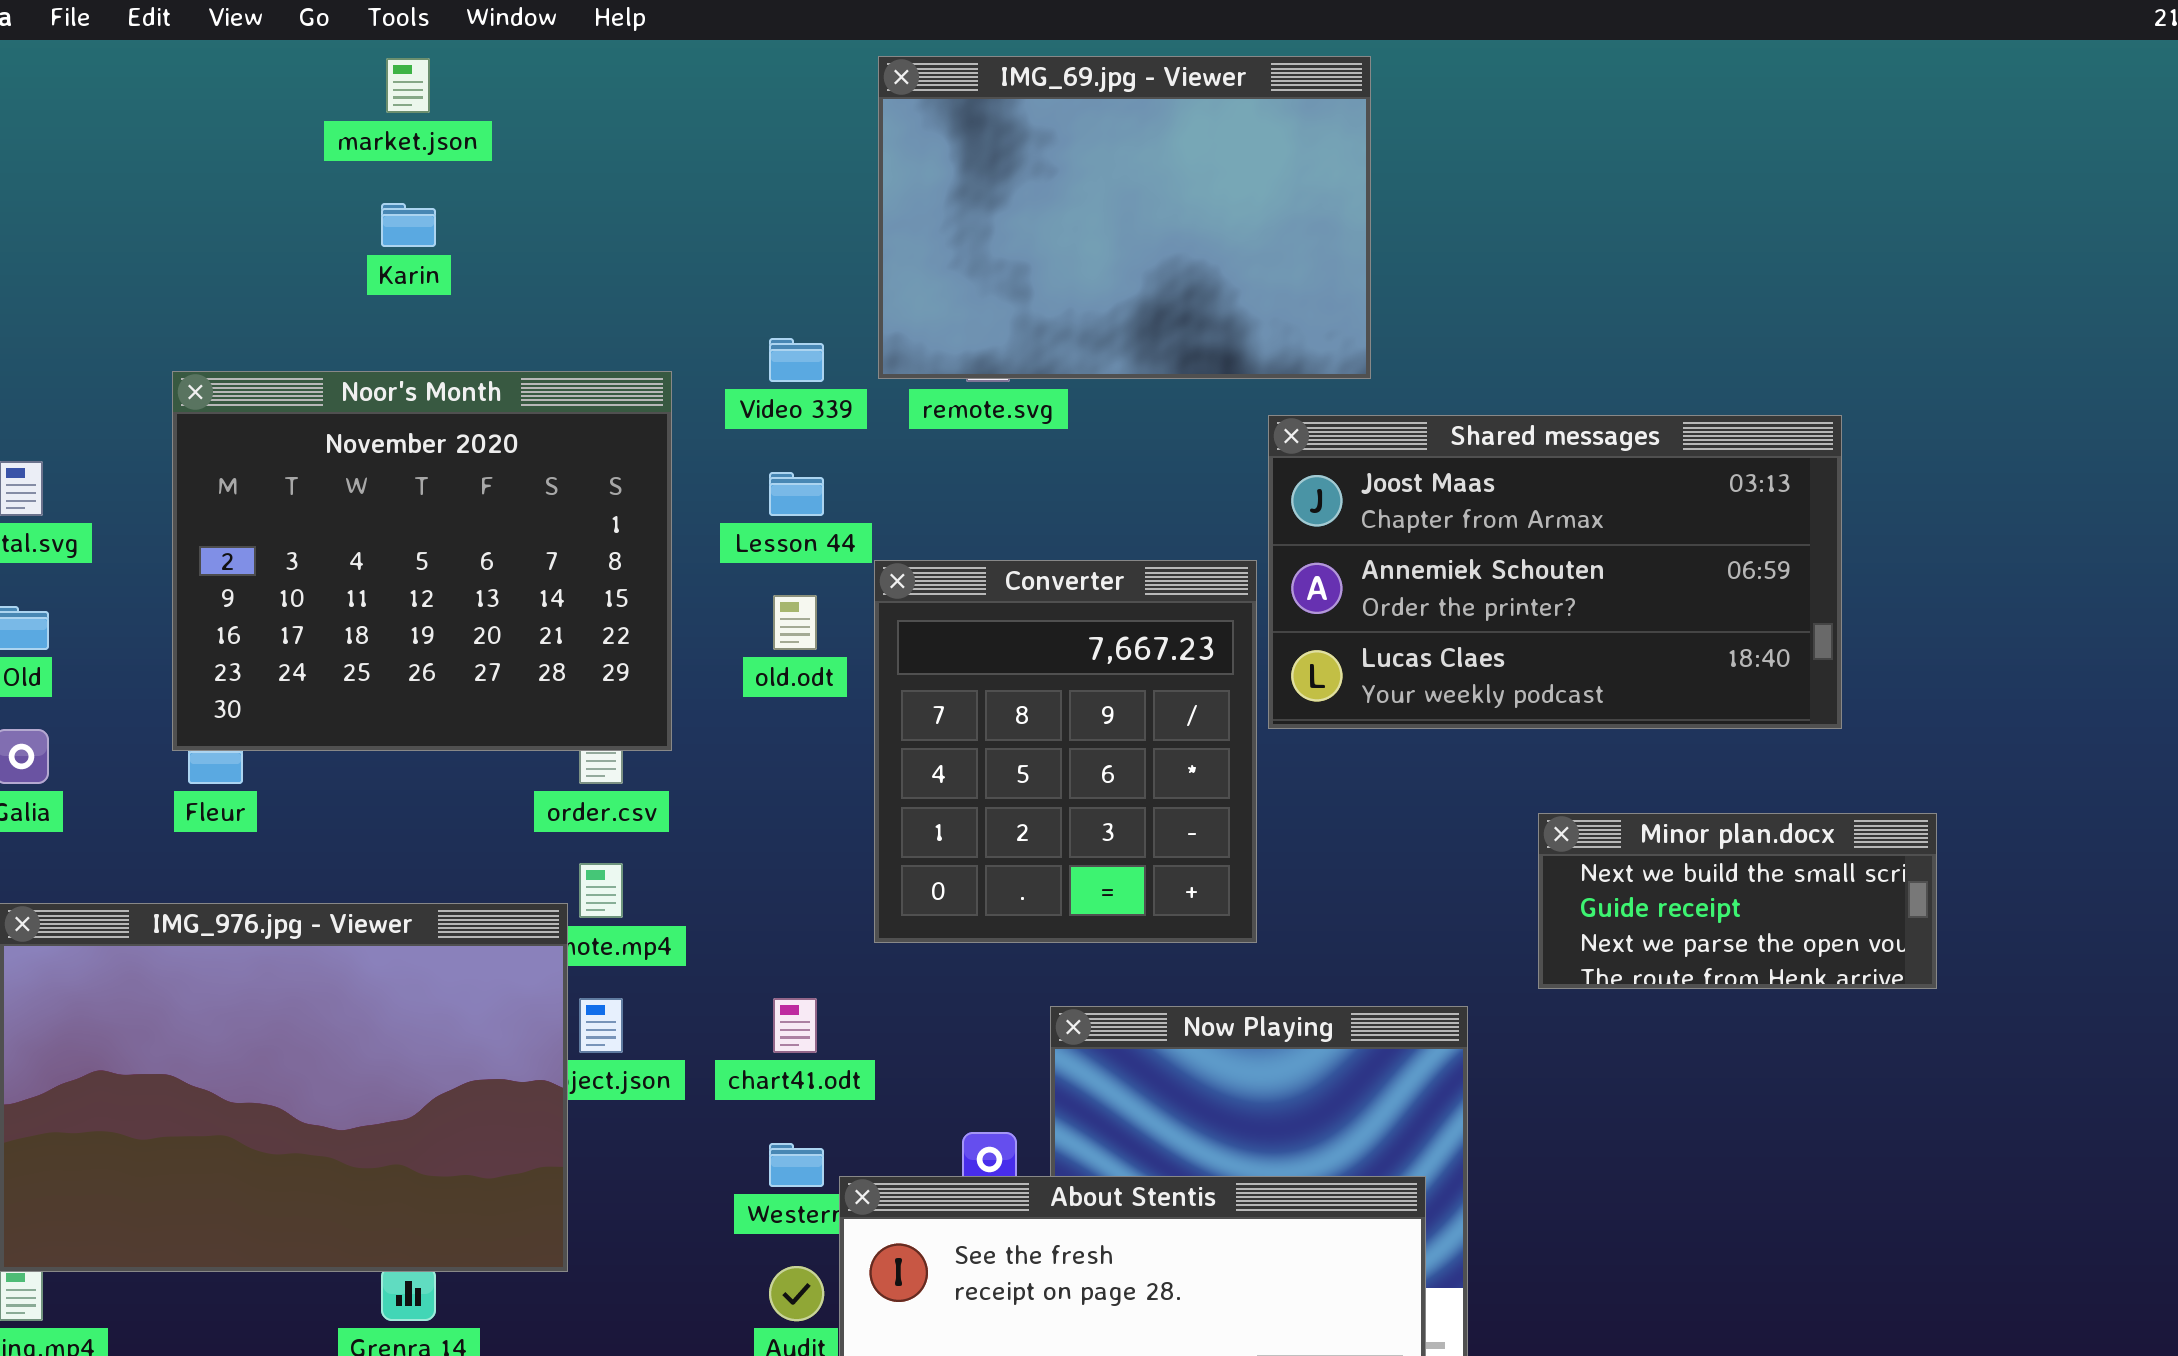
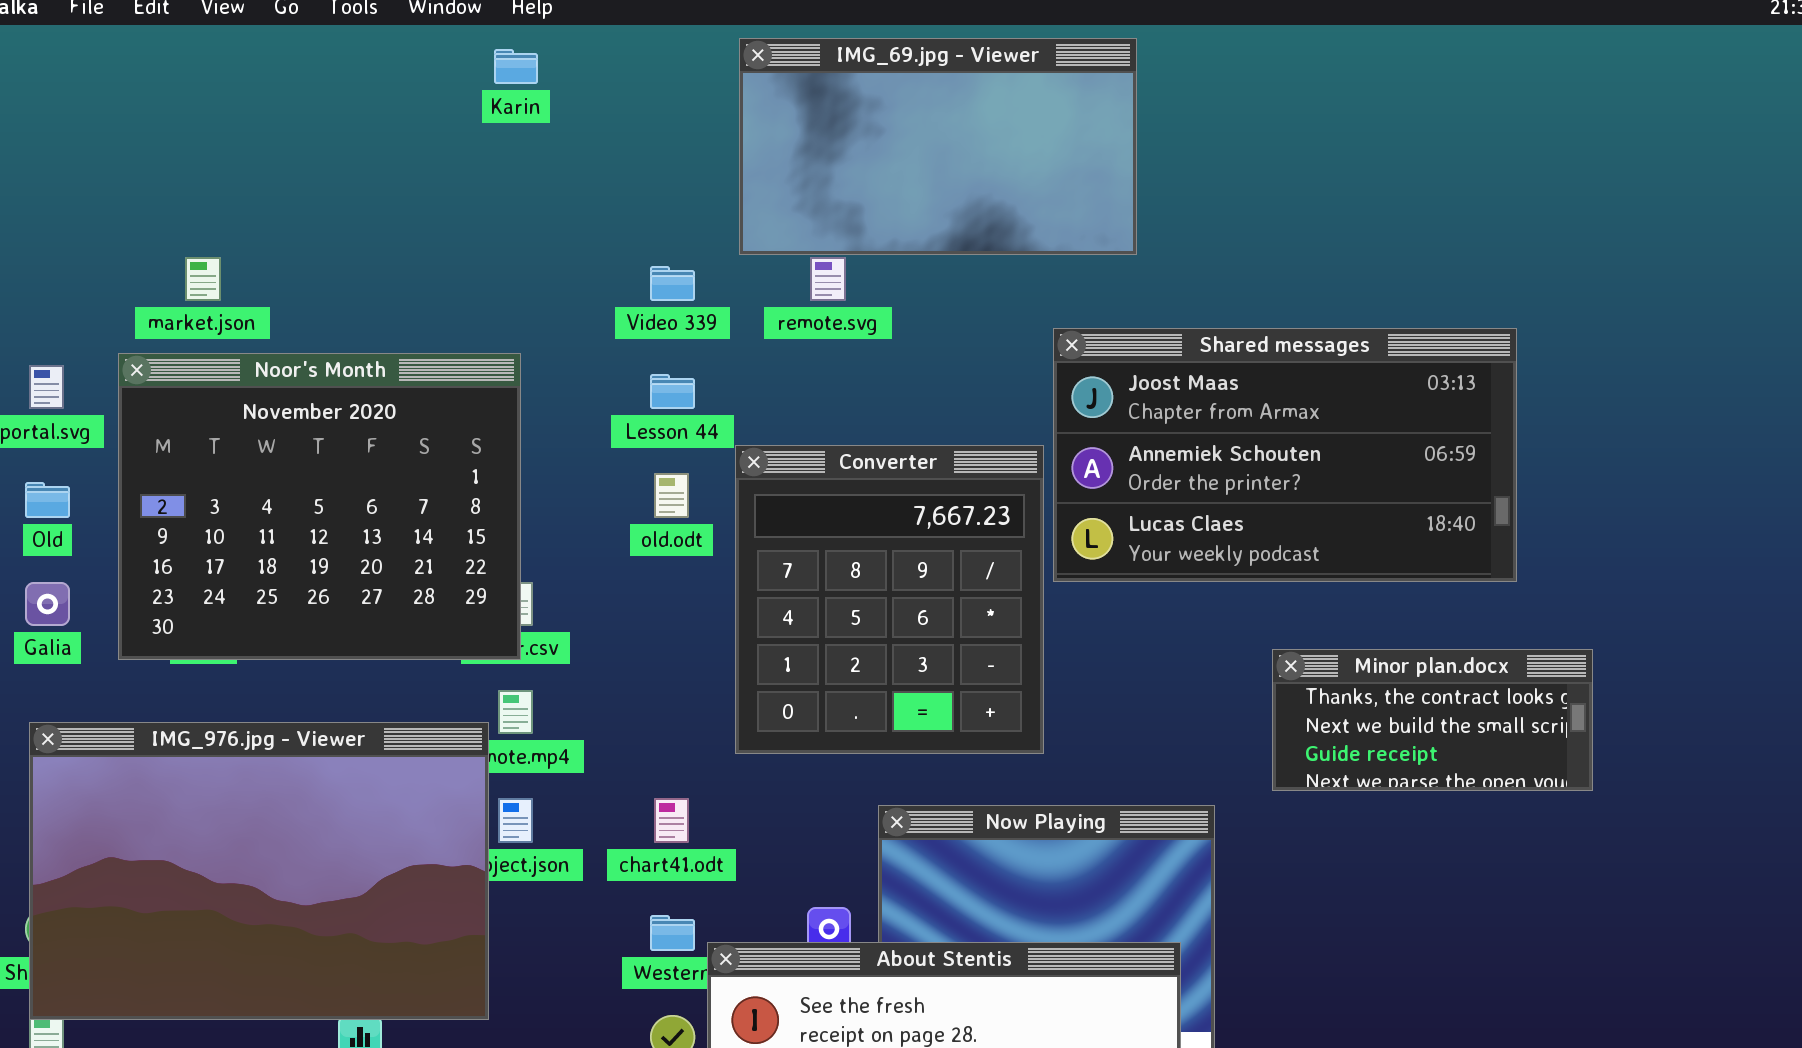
IMG_69.jpg - Viewer: [878,56,1371,379] -> [739,38,1137,255], resized
market.json: [386,58,430,113] -> [185,257,221,301], moved
Karin: [381,203,436,247] -> [494,49,538,84], moved
Noor's Month: [172,371,672,751] -> [118,353,521,660], moved
Minor plan.docx: [1538,813,1937,989] -> [1272,649,1593,791], scrolled up 1 row

